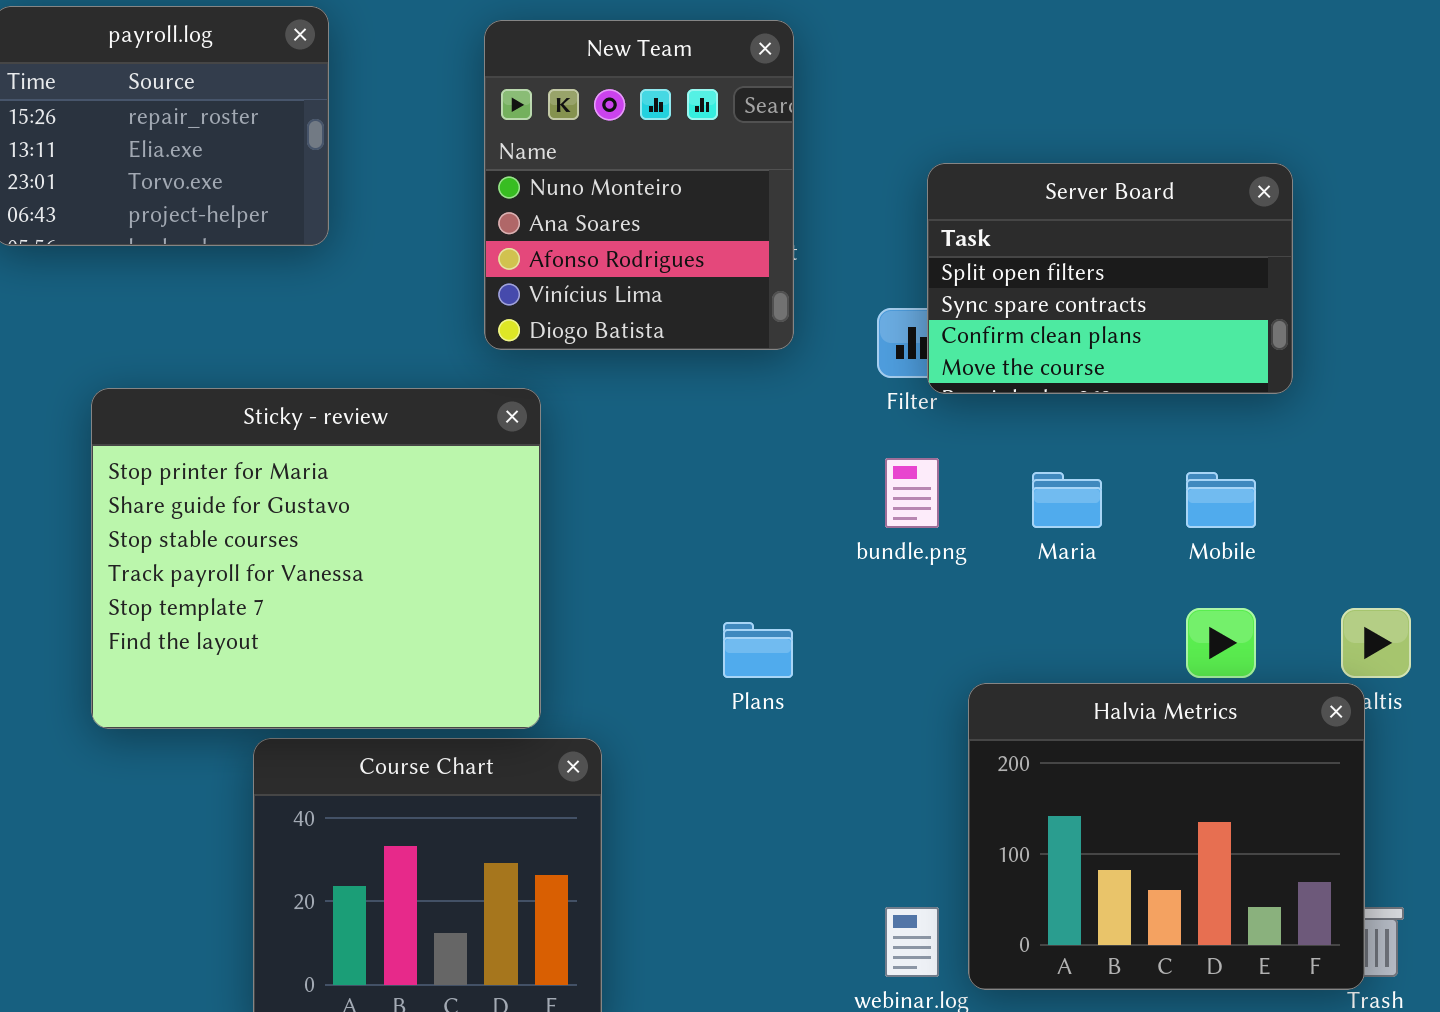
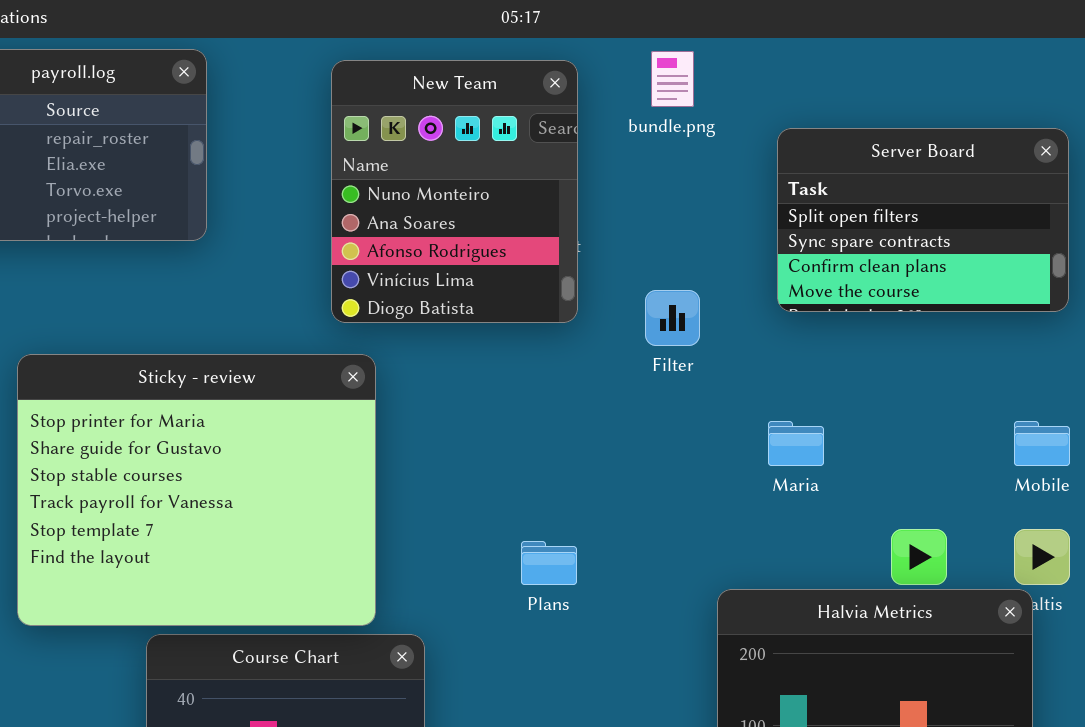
Server Board: [927,163,1293,394] -> [777,128,1069,312], moved
bundle.png: [885,458,939,528] -> [651,51,694,107], moved
Mobile: [1186,472,1256,528] -> [1014,421,1070,466], moved

